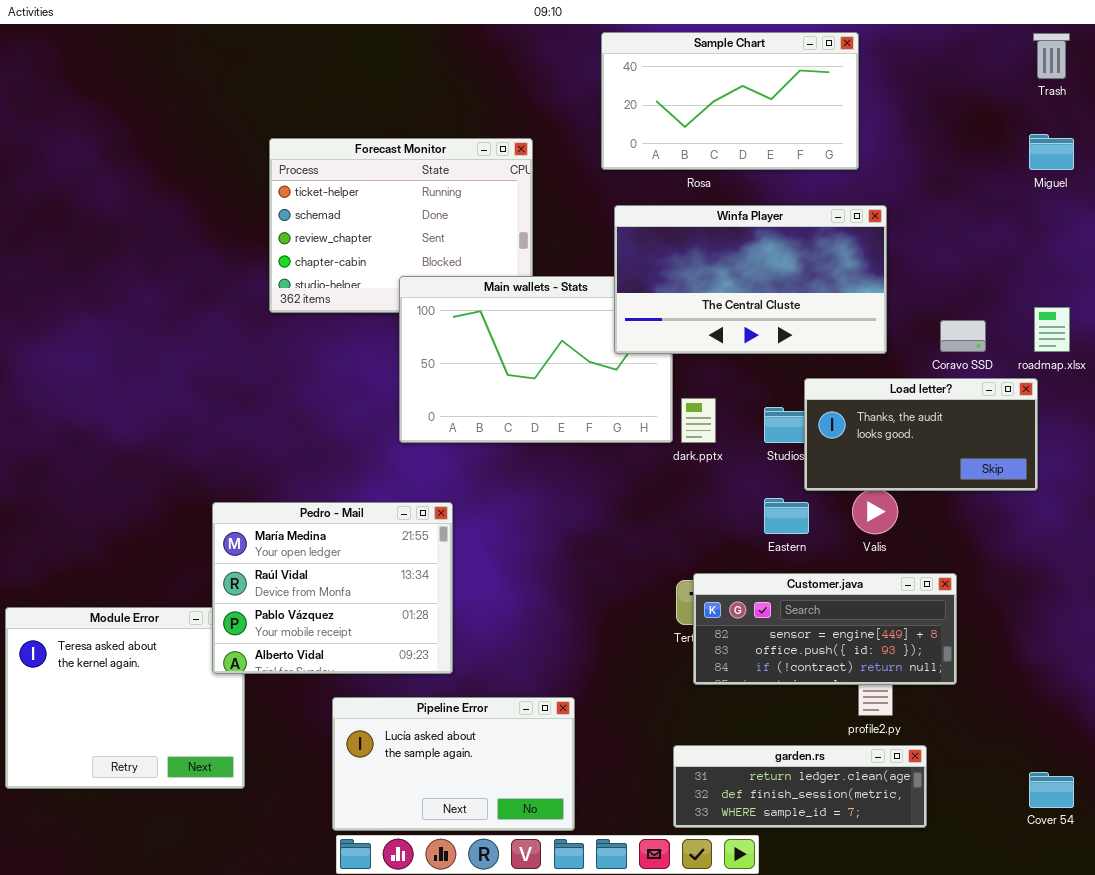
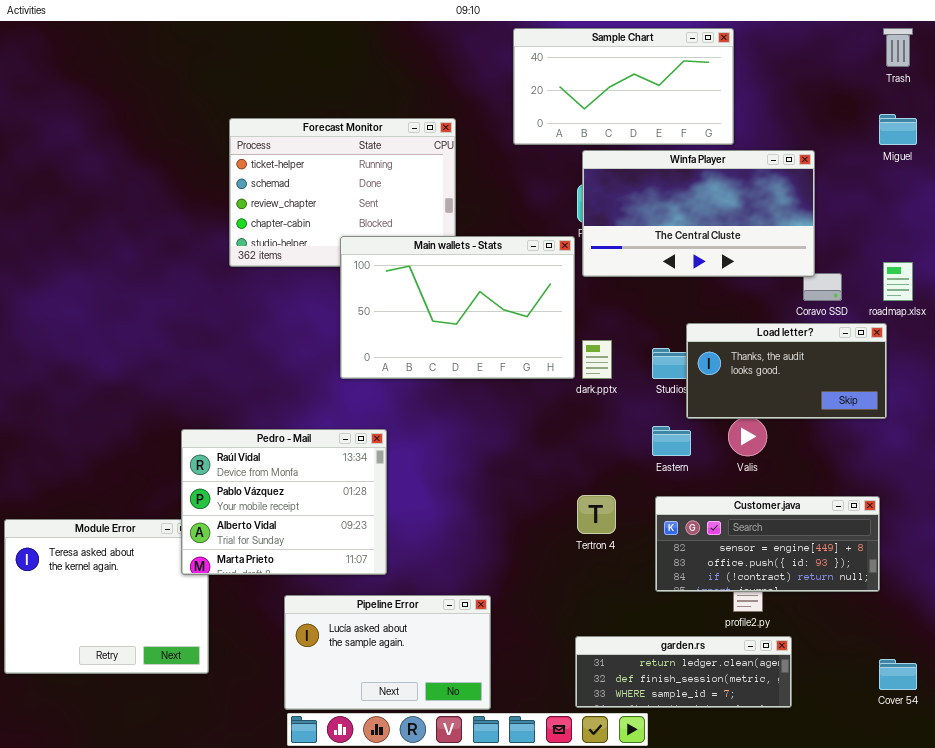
Winfa Player: [614,205,887,354] -> [582,150,815,277], moved
Pedro - Mail: [212,502,453,674] -> [181,429,387,575], scrolled down 1 row
Customer.java: [693,573,957,685] -> [655,496,880,592], moved

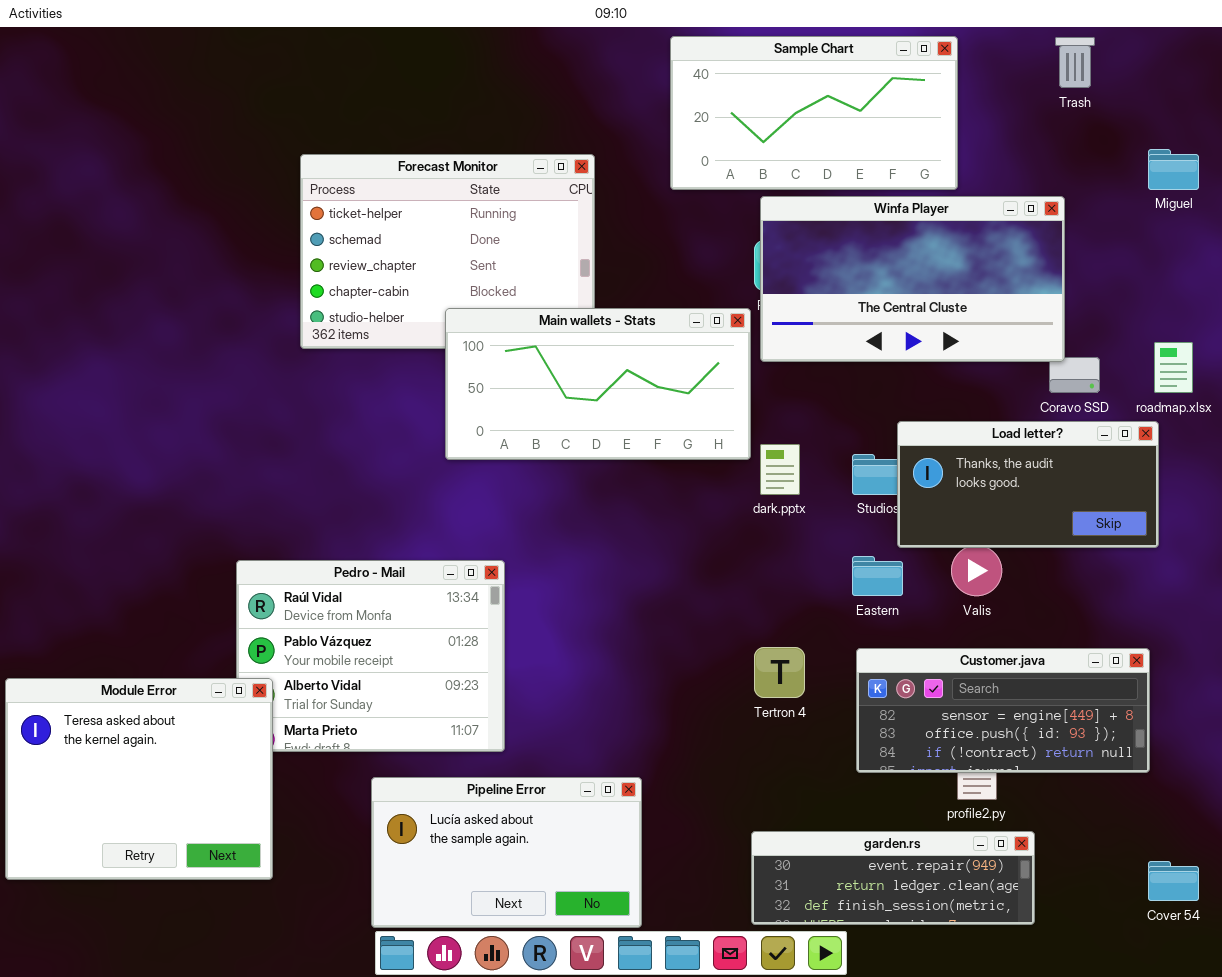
Trash: [883,28,913,67] -> [1055,37,1095,88], moved
Main wallets - Stats: [340,236,575,379] -> [445,308,751,460], resized
Module Error: [4,519,209,674] -> [5,678,273,880], raised
garden.rs: [575,636,792,708] -> [751,831,1035,925], scrolled up 1 row

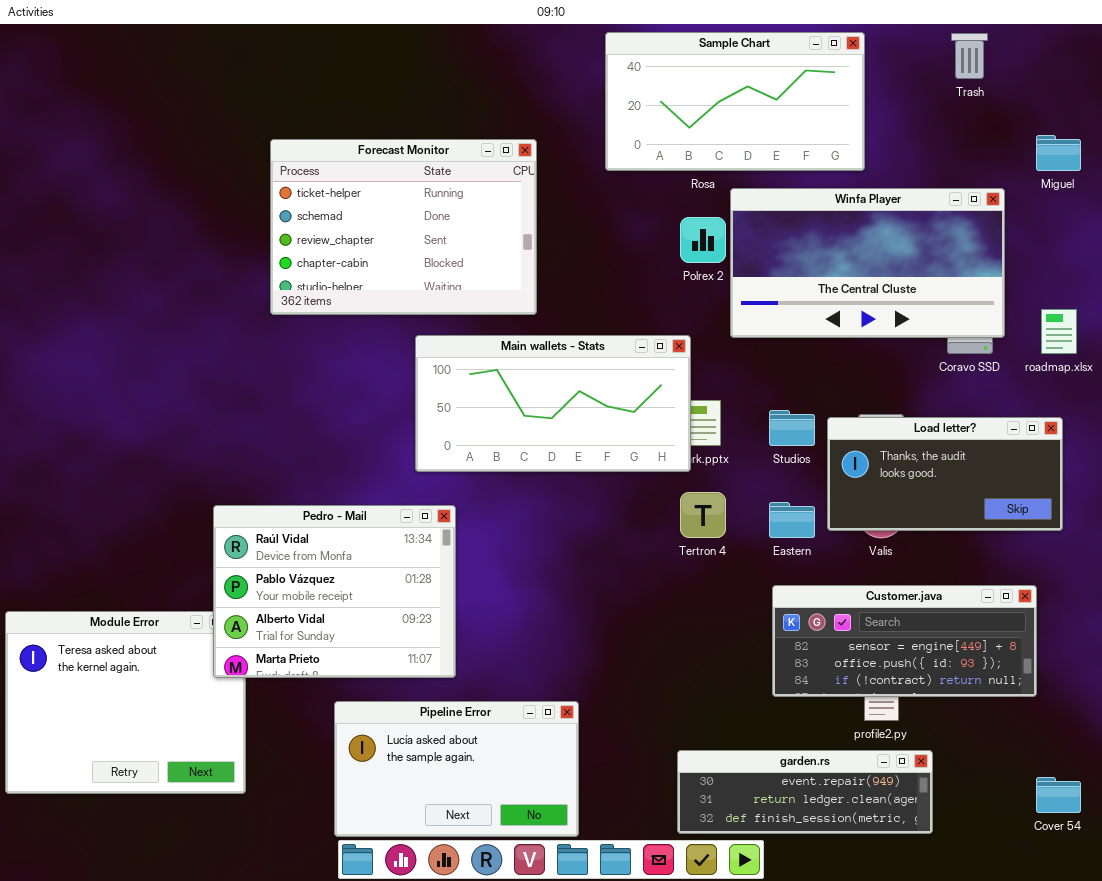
Winfa Player: [760,196,1065,362] -> [730,188,1005,338], moved
Main wallets - Stats: [445,308,751,460] -> [415,335,691,472], moved
Load letter?: [897,421,1159,548] -> [827,417,1063,531], moved
Pedro - Mail: [236,560,505,752] -> [213,505,456,678], raised
Tertron 4: [754,647,805,698] -> [680,492,726,538], moved

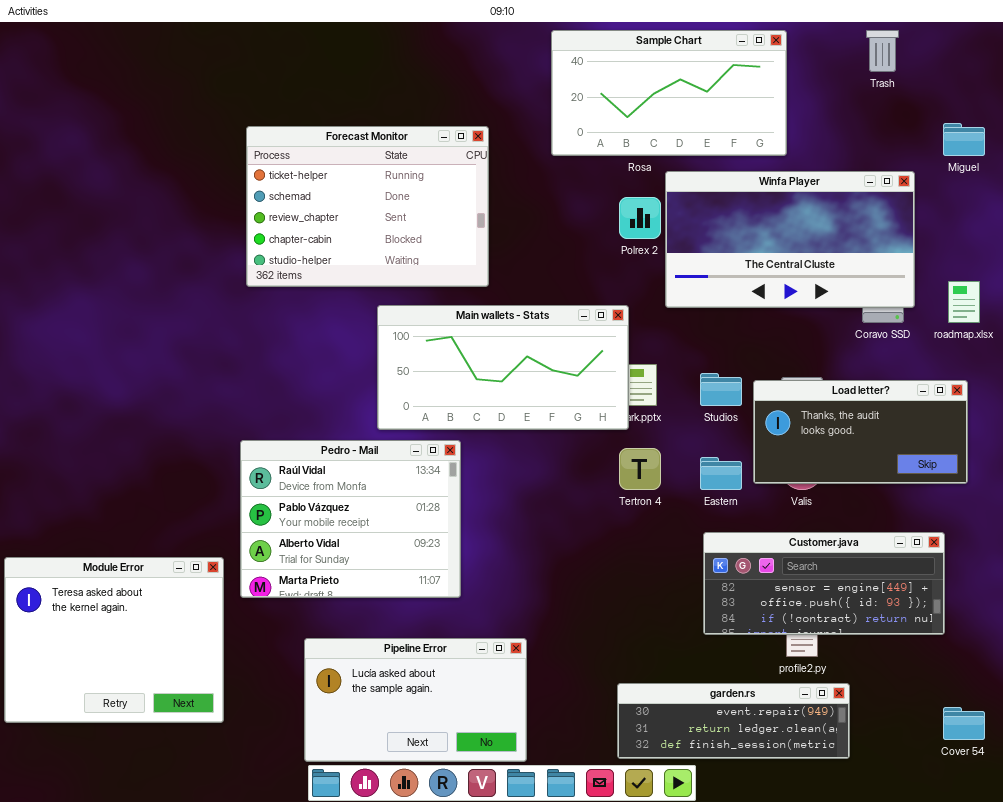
Pedro - Mail: [213,505,456,678] -> [240,440,461,598], moved

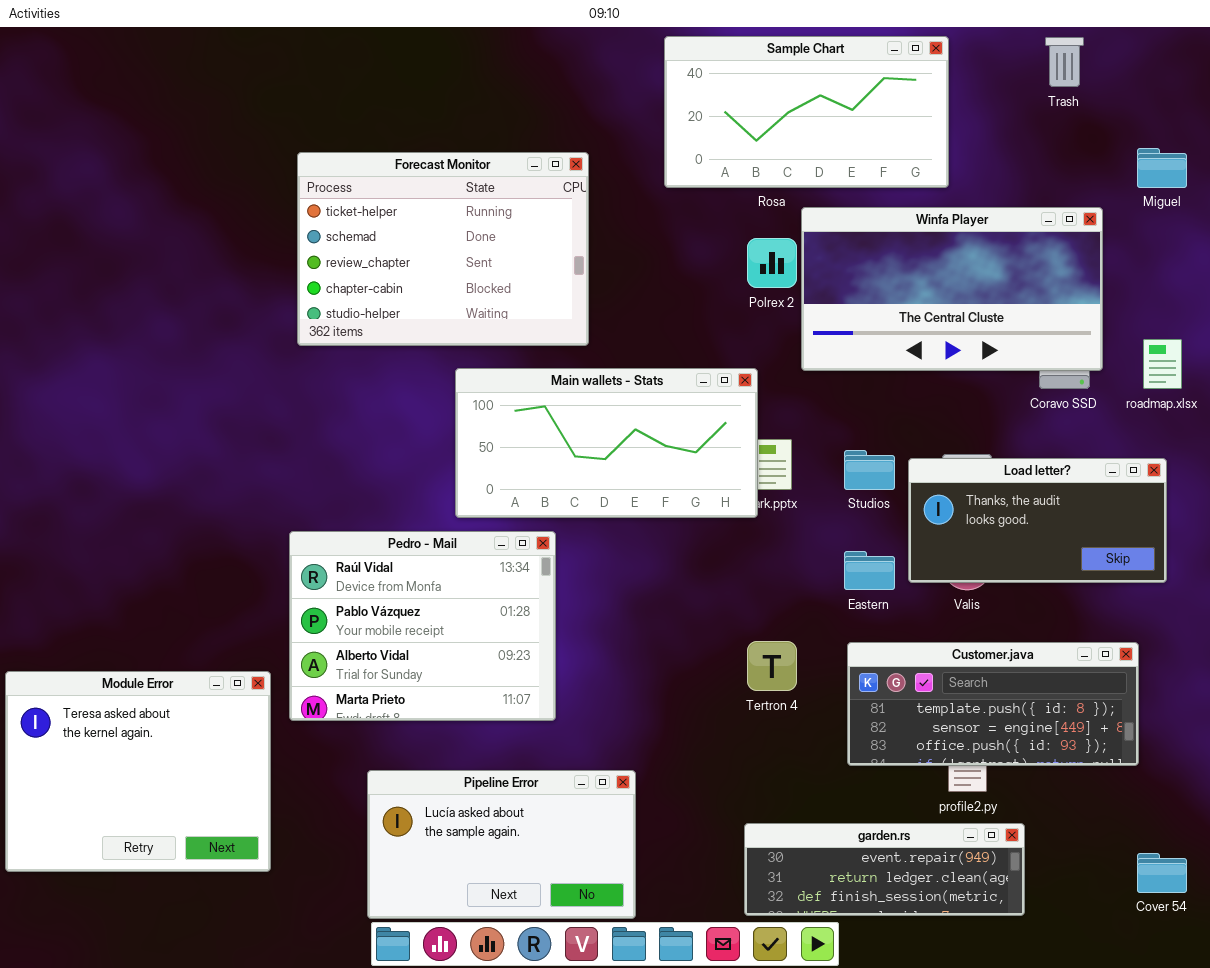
Tertron 4: [619,448,661,490] -> [747,641,797,691], moved
Customer.java: [703,532,945,635] -> [847,642,1139,766], scrolled up 1 row

